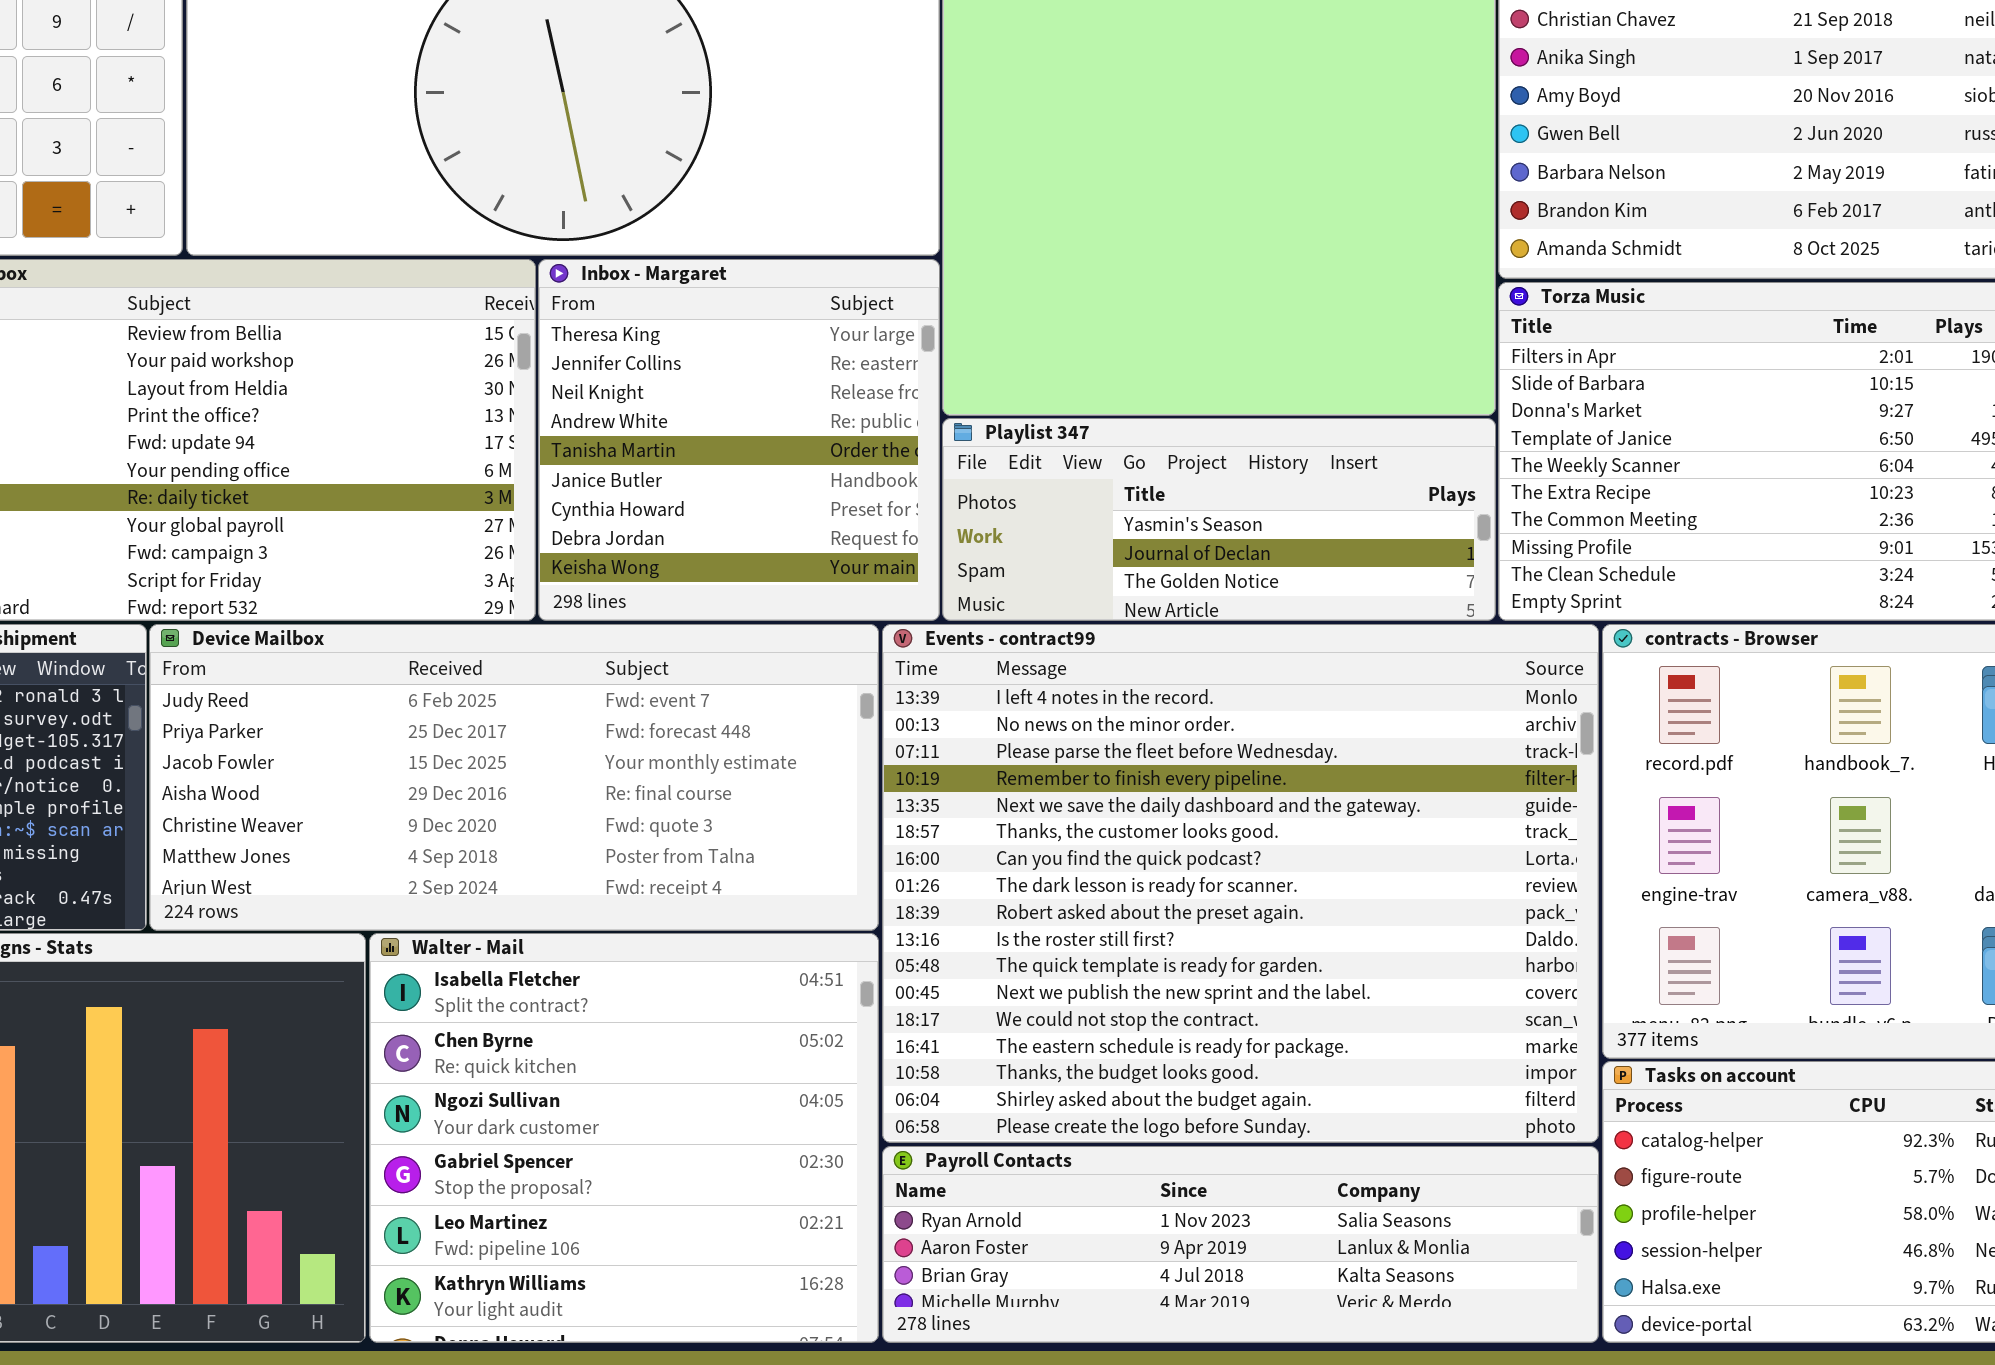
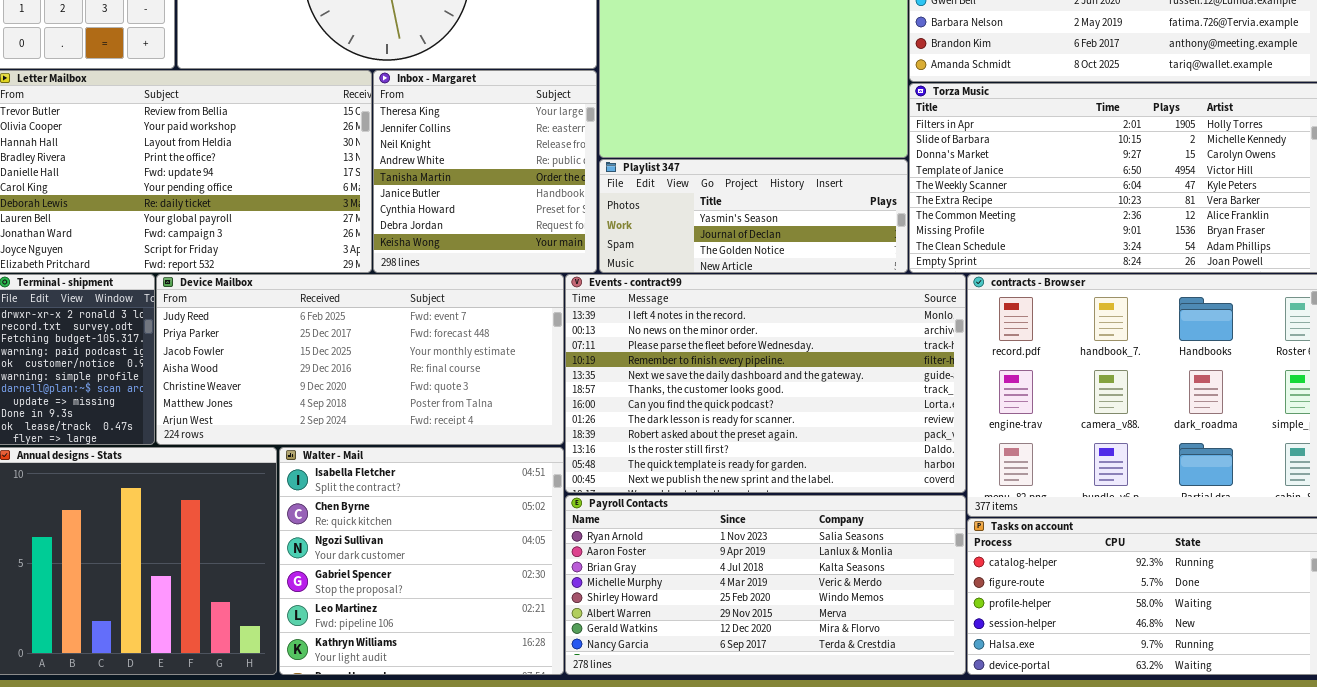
Events - contract99: [882,624,1599,1143] -> [565,274,966,493], resized
Payroll Contacts: [882,1146,1599,1343] -> [565,495,966,675], resized

